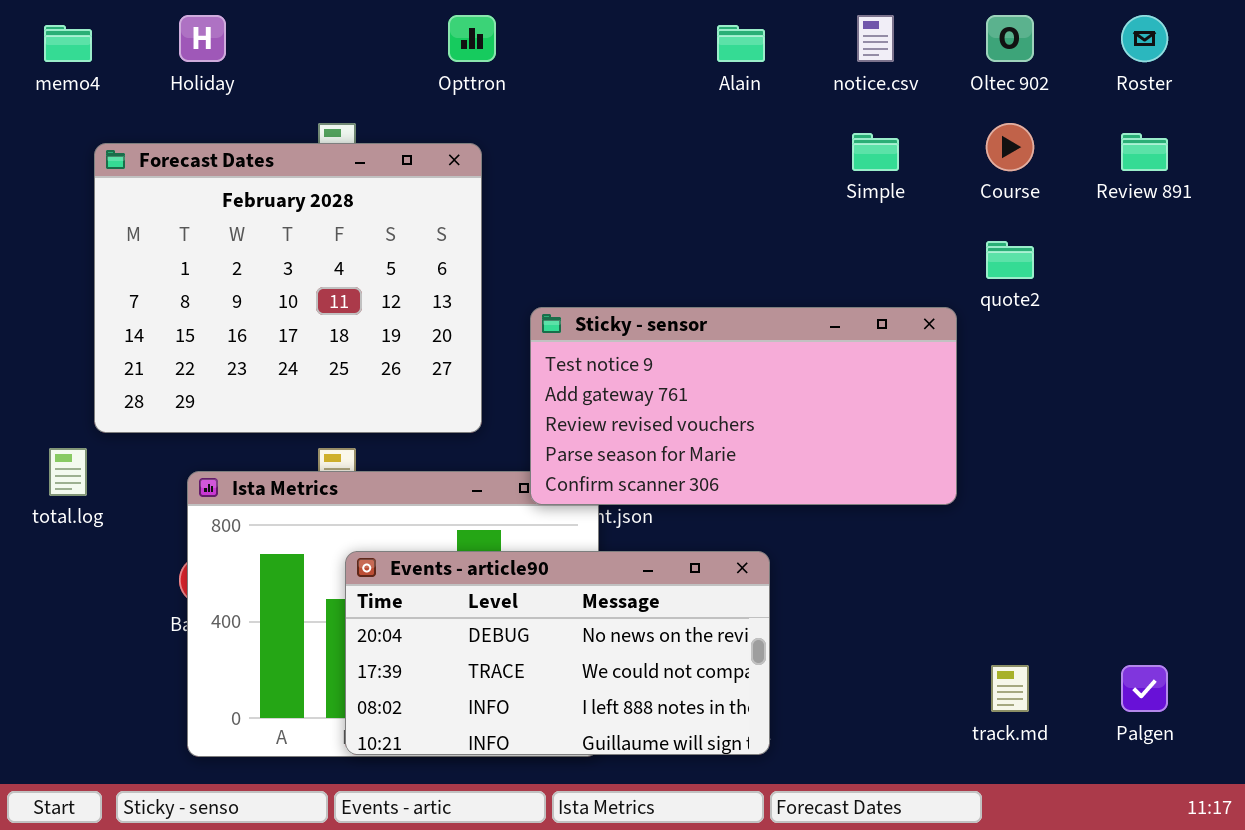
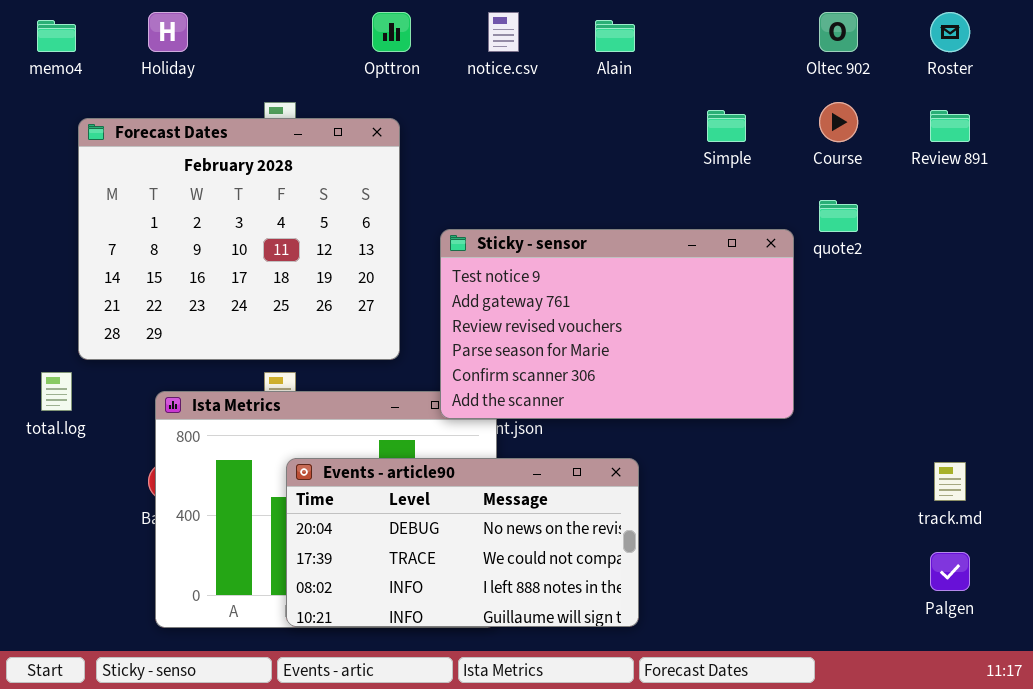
notice.csv: [857,15,894,62] -> [488,12,519,52], moved
Sticky - sensor: [530,307,957,505] -> [440,229,794,419], resized
track.md: [991,665,1029,712] -> [934,462,966,501], moved

